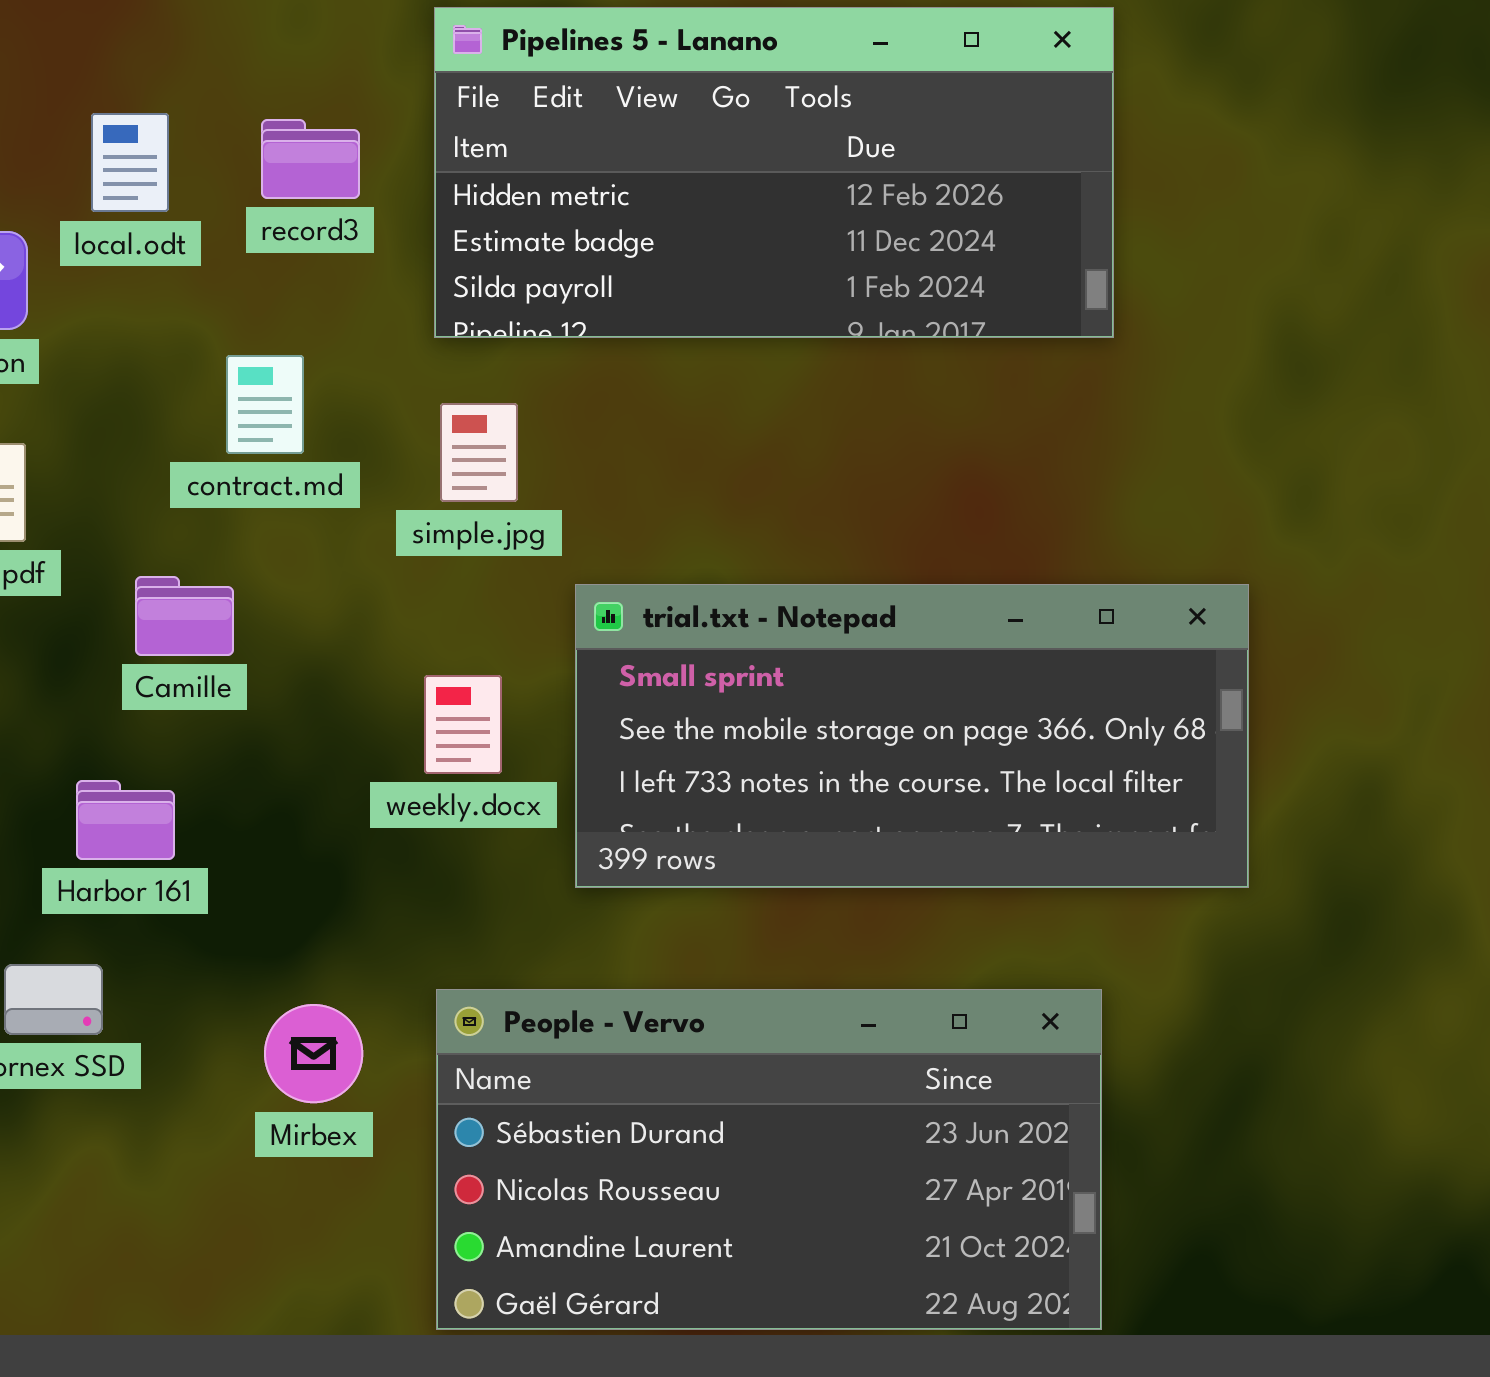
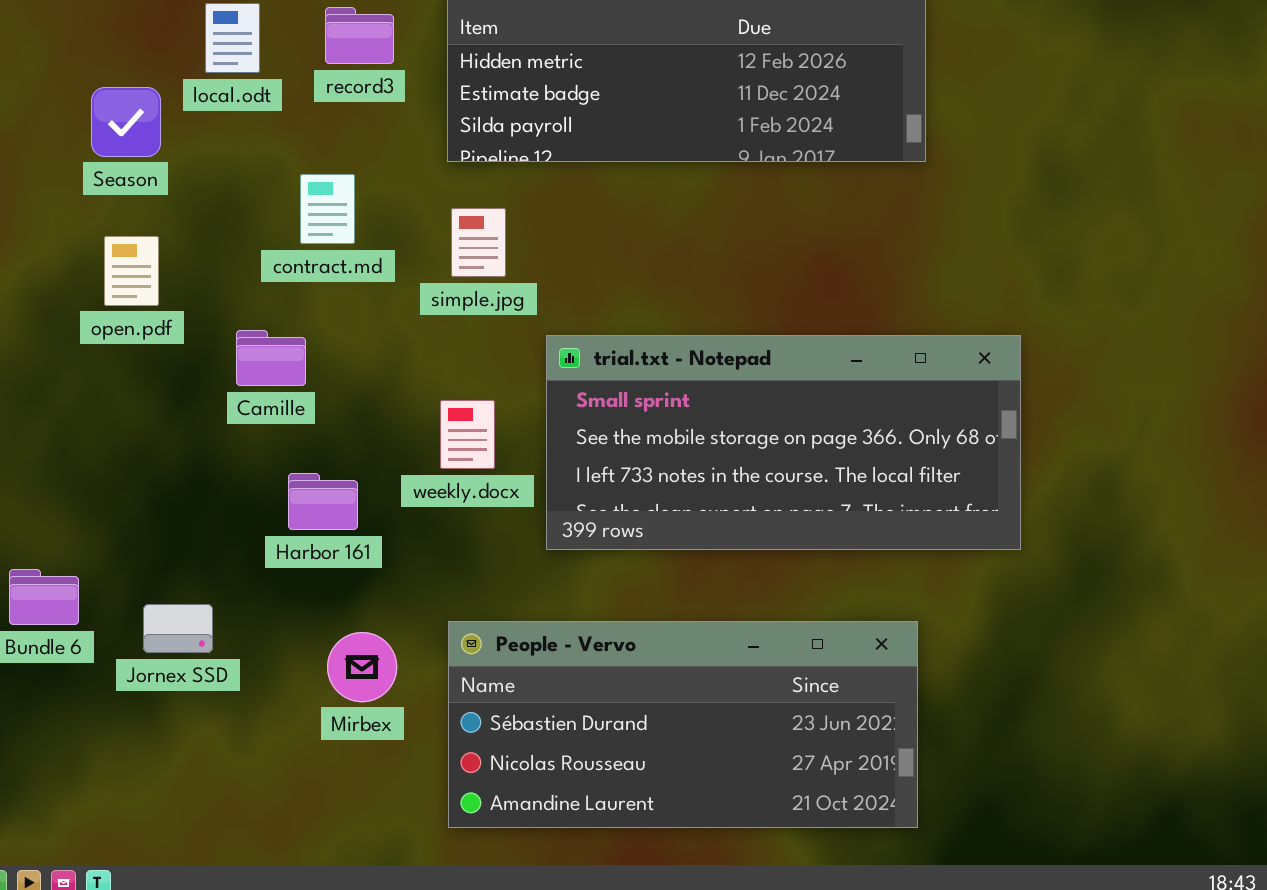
Harbor 161: [76,780,175,860] -> [288,473,358,530], moved
People - Vervo: [436,989,1102,1330] -> [448,621,918,828], resized

